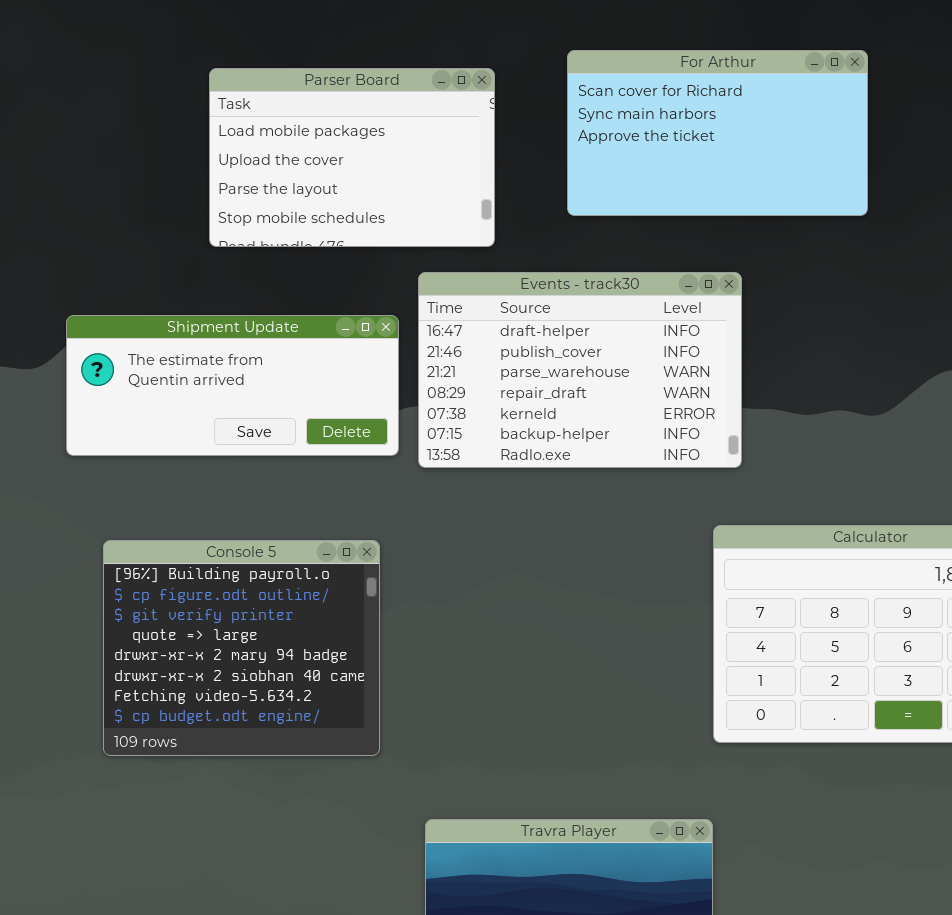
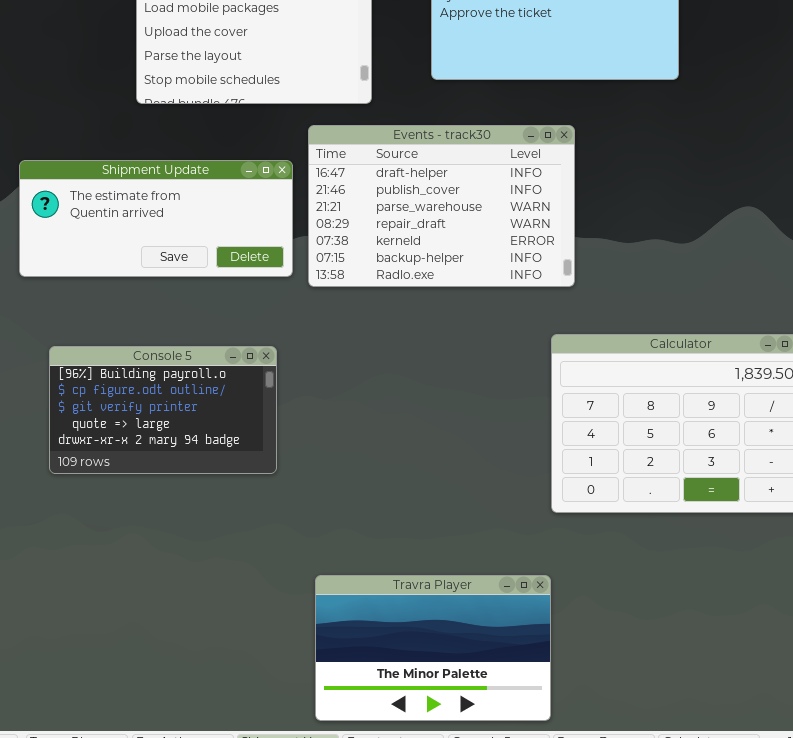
Console 5: [103,540,380,756] -> [49,346,277,474], resized

